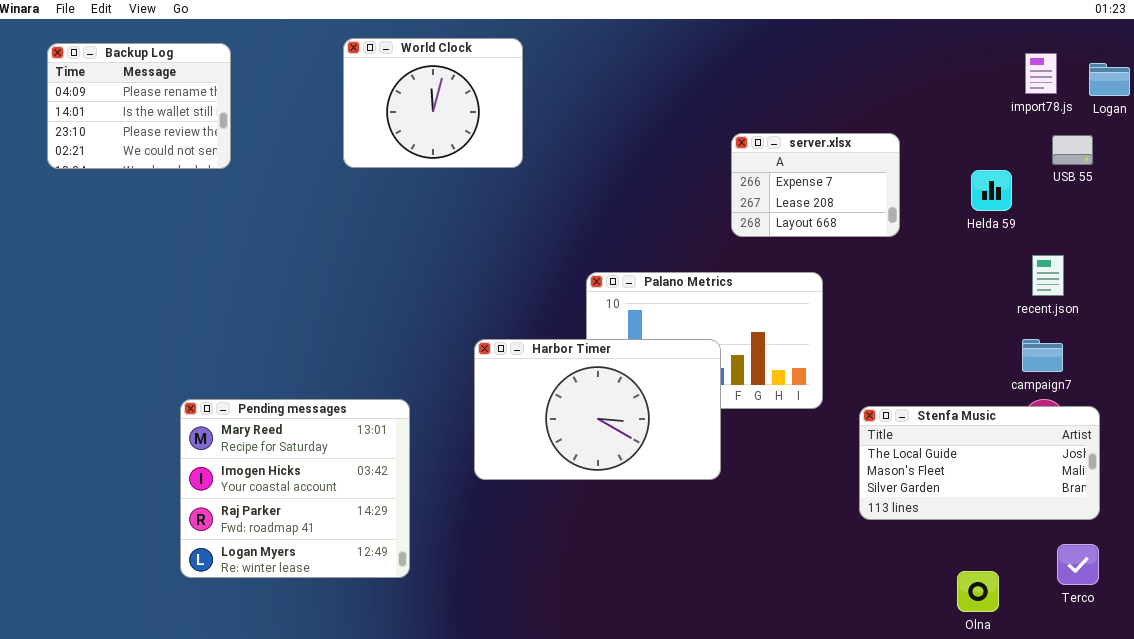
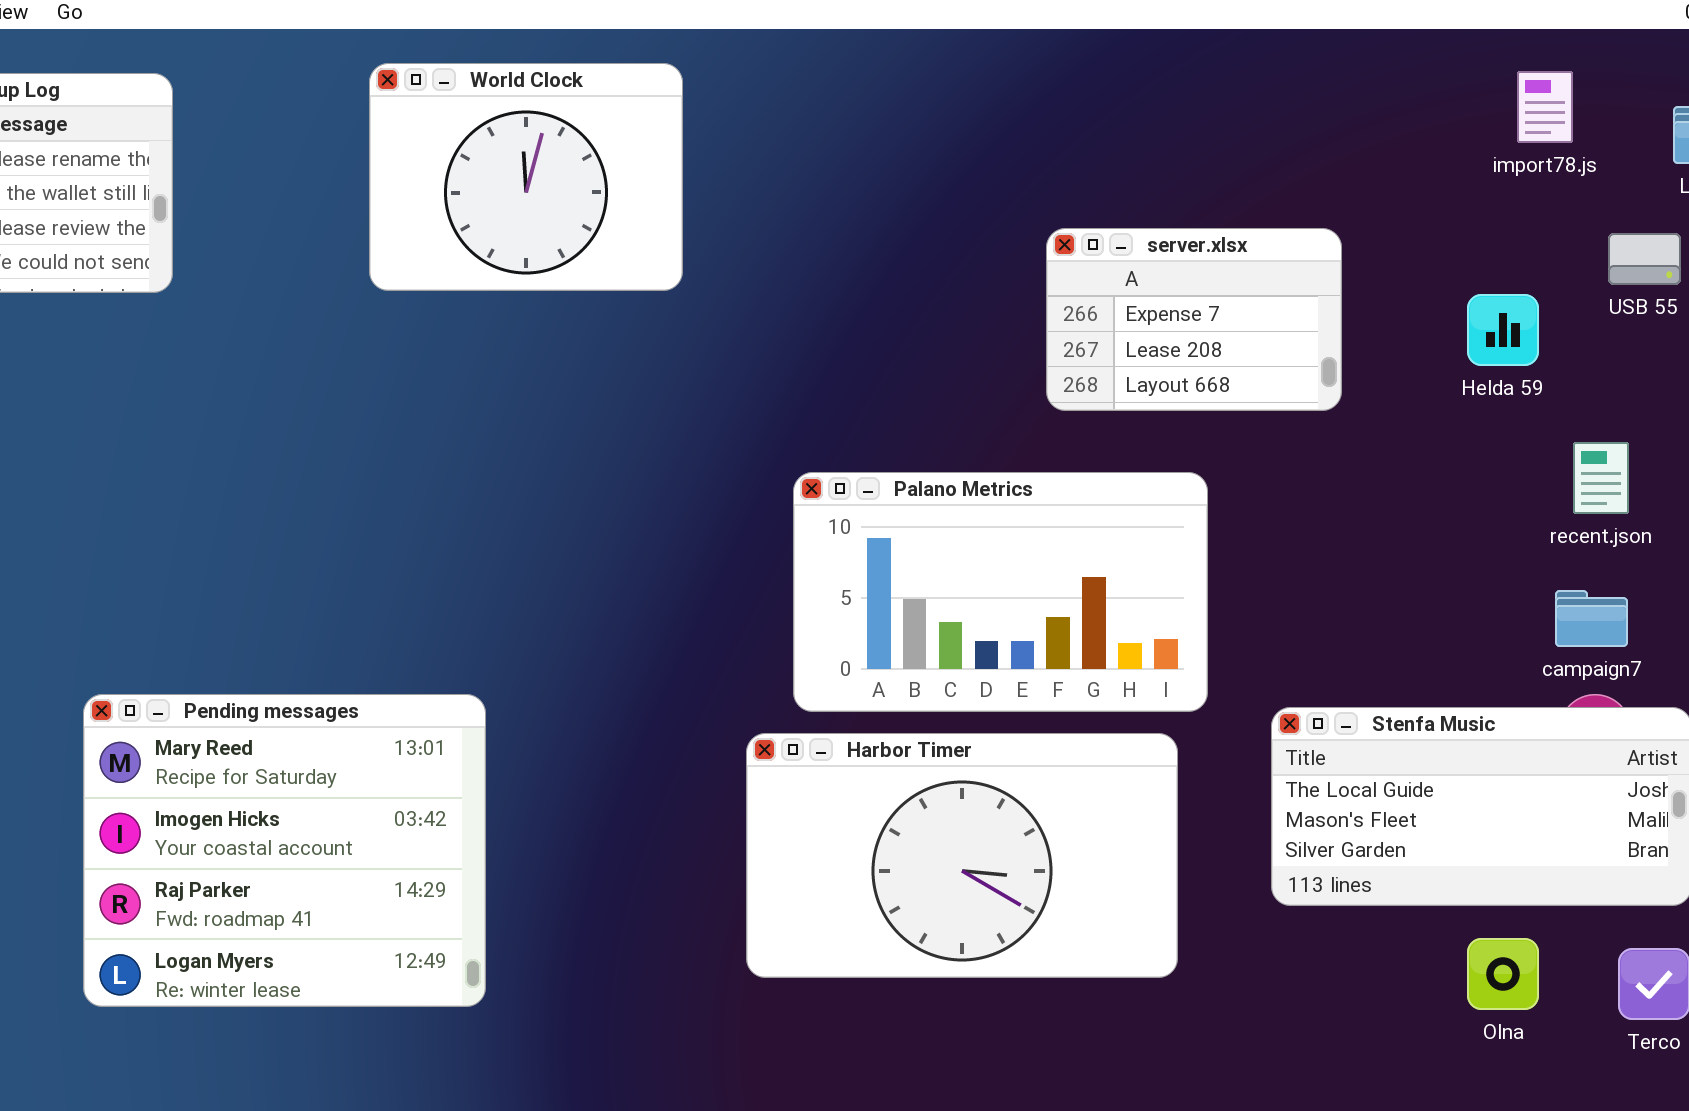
import78.js: [1025,53,1057,94] -> [1517,71,1573,143], moved
Harbor Timer: [474,339,721,480] -> [746,733,1178,978], moved
Olna: [957,571,999,612] -> [1467,938,1539,1010], moved

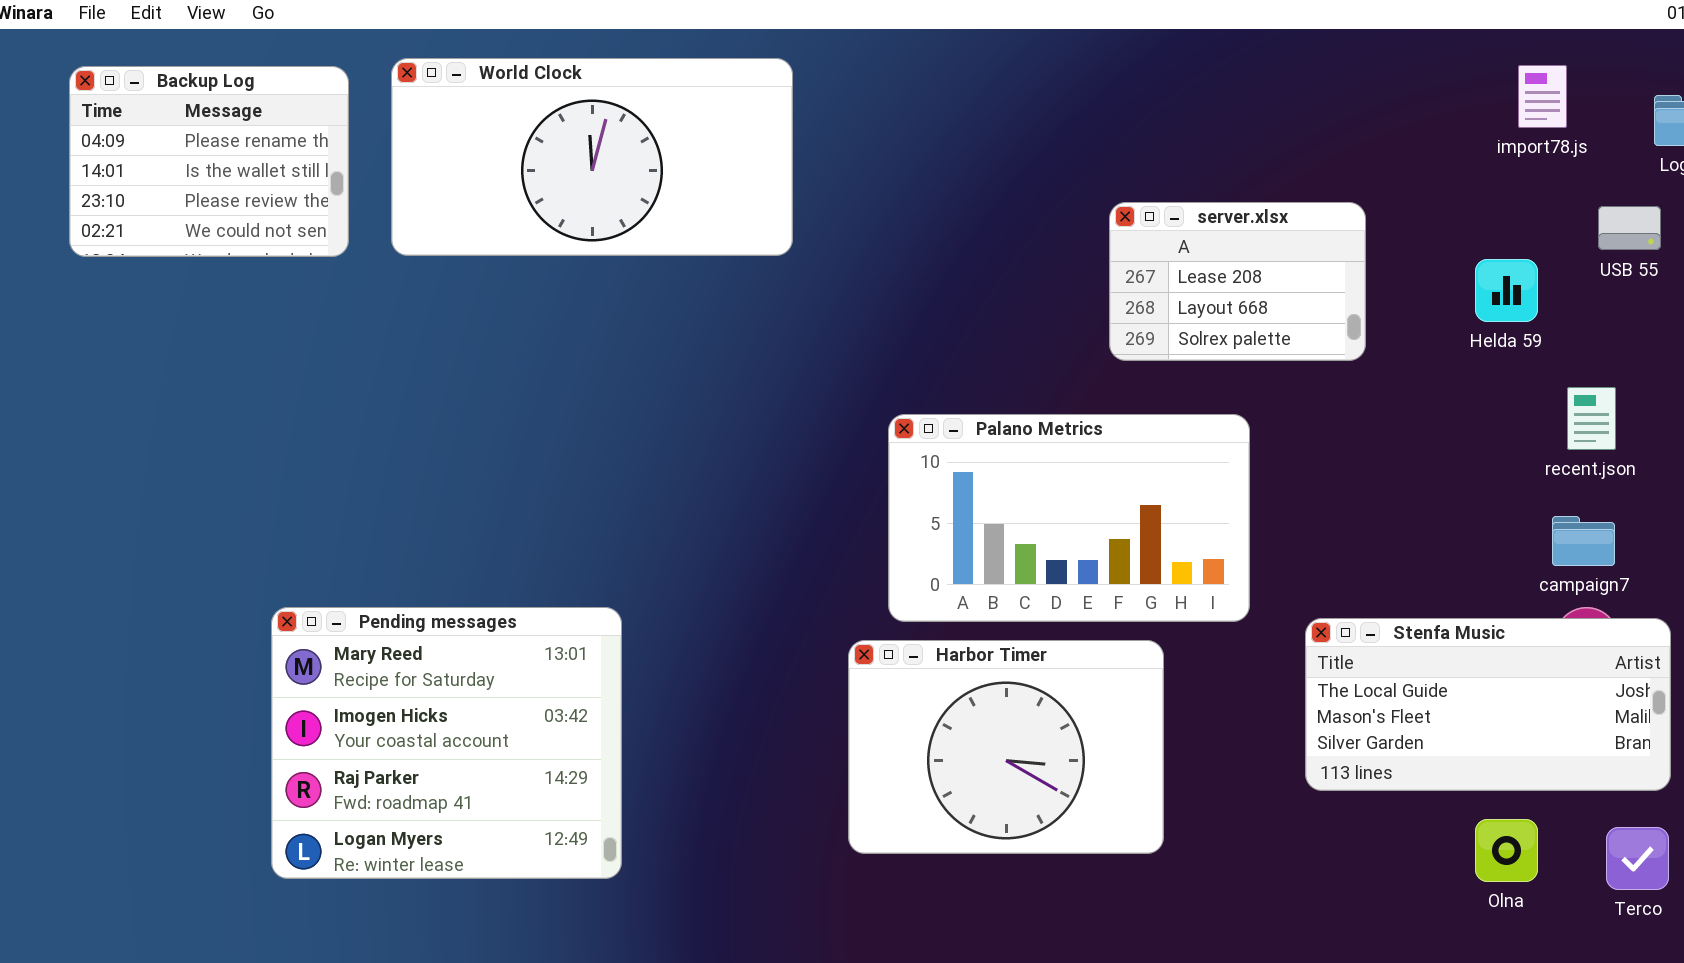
World Clock: [369,63,683,291] -> [391,58,793,256], resized
server.xlsx: [1046,228,1342,411] -> [1109,202,1366,361], scrolled down 1 row
Harbor Timer: [746,733,1178,978] -> [848,640,1164,854], resized

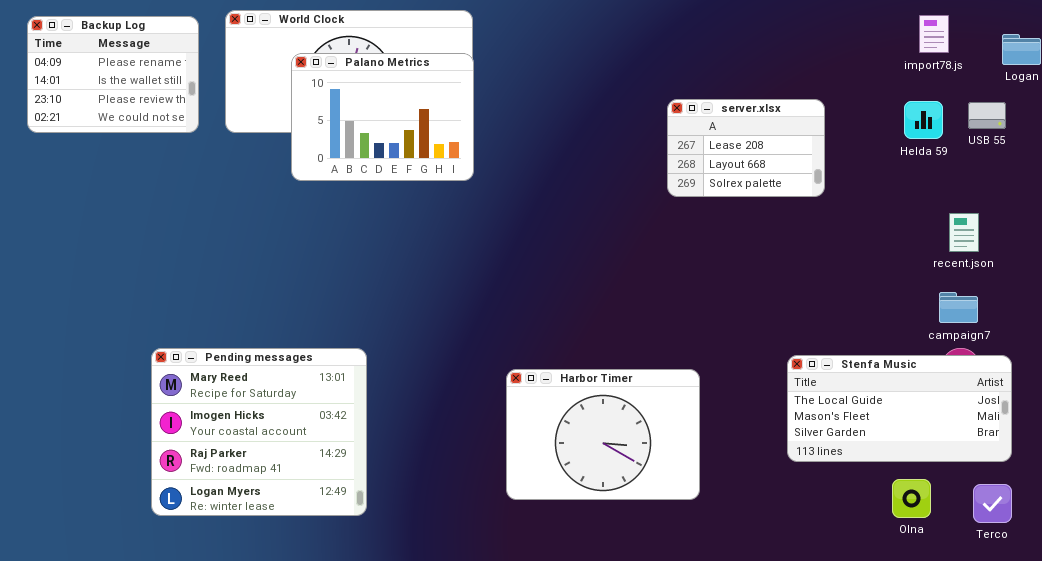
Helda 59: [1475,259,1538,322] -> [904,101,943,139], moved
Palano Metrics: [888,414,1250,622] -> [291,53,474,181], moved, resized

